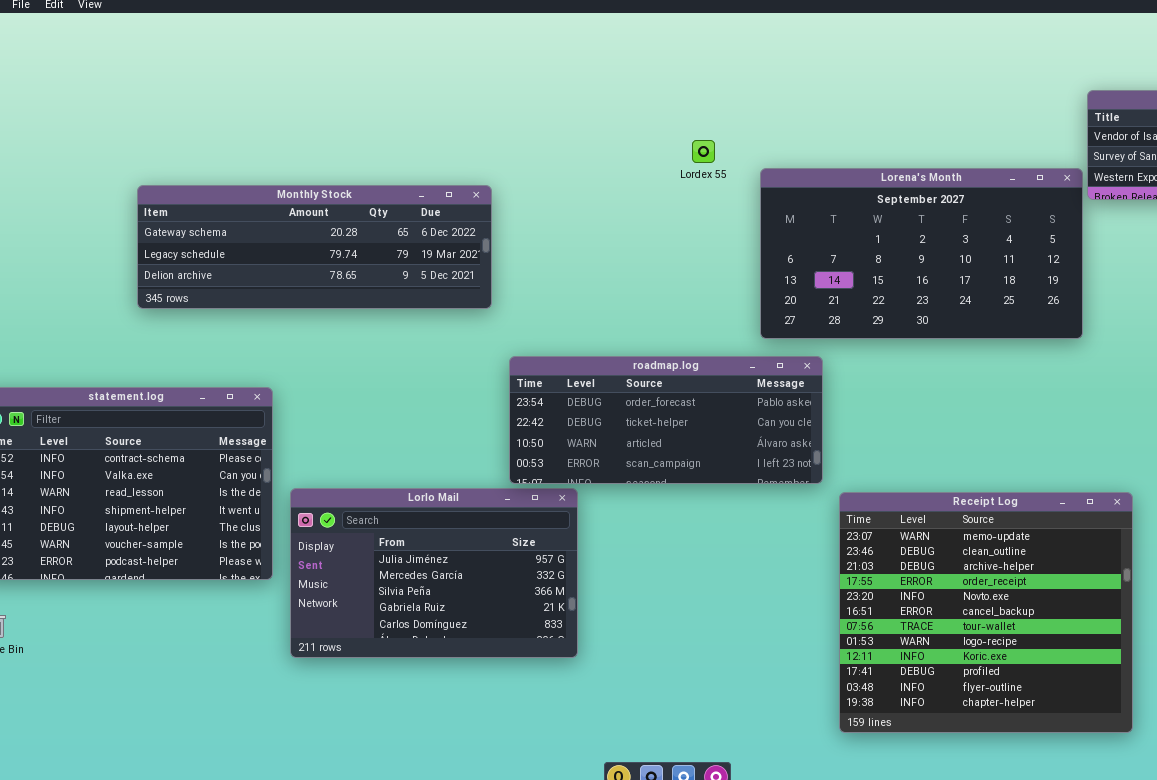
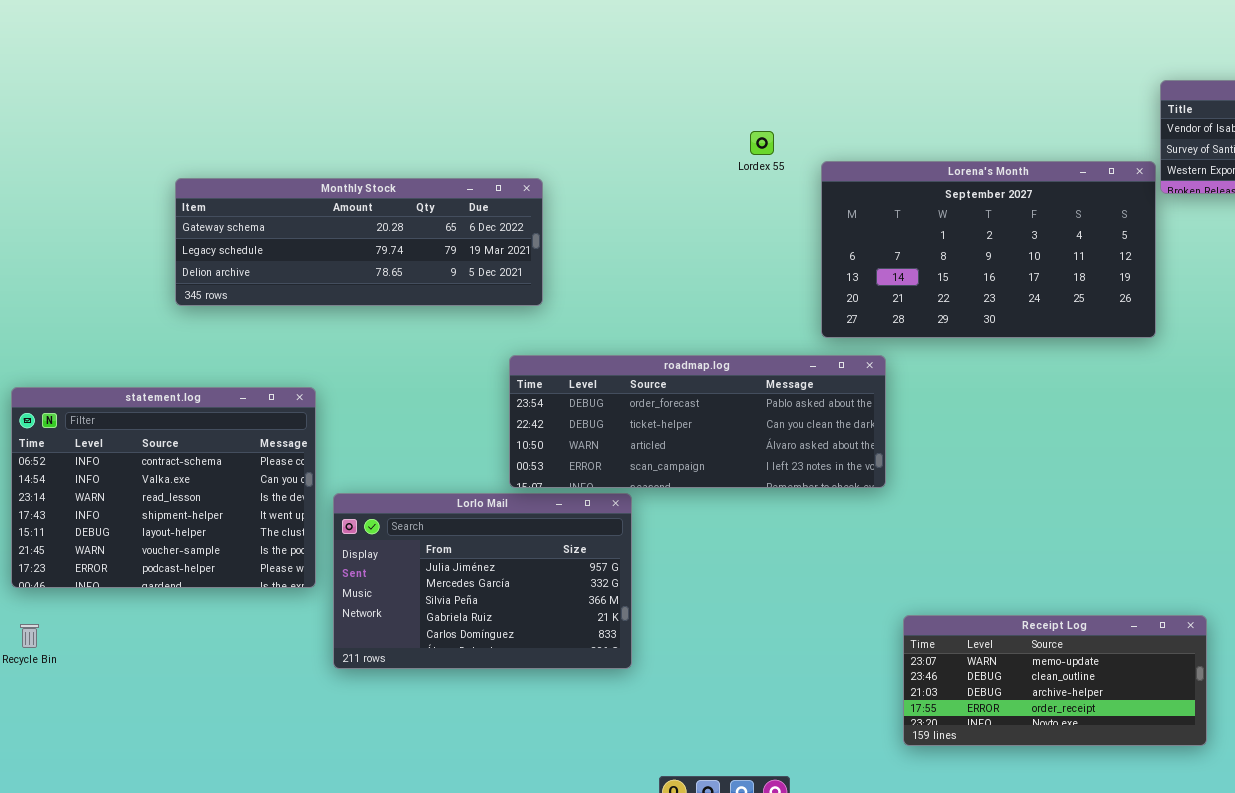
roadmap.log: [509,356,823,484] -> [509,355,886,488], resized
Receipt Log: [839,492,1133,733] -> [903,615,1207,746], resized

